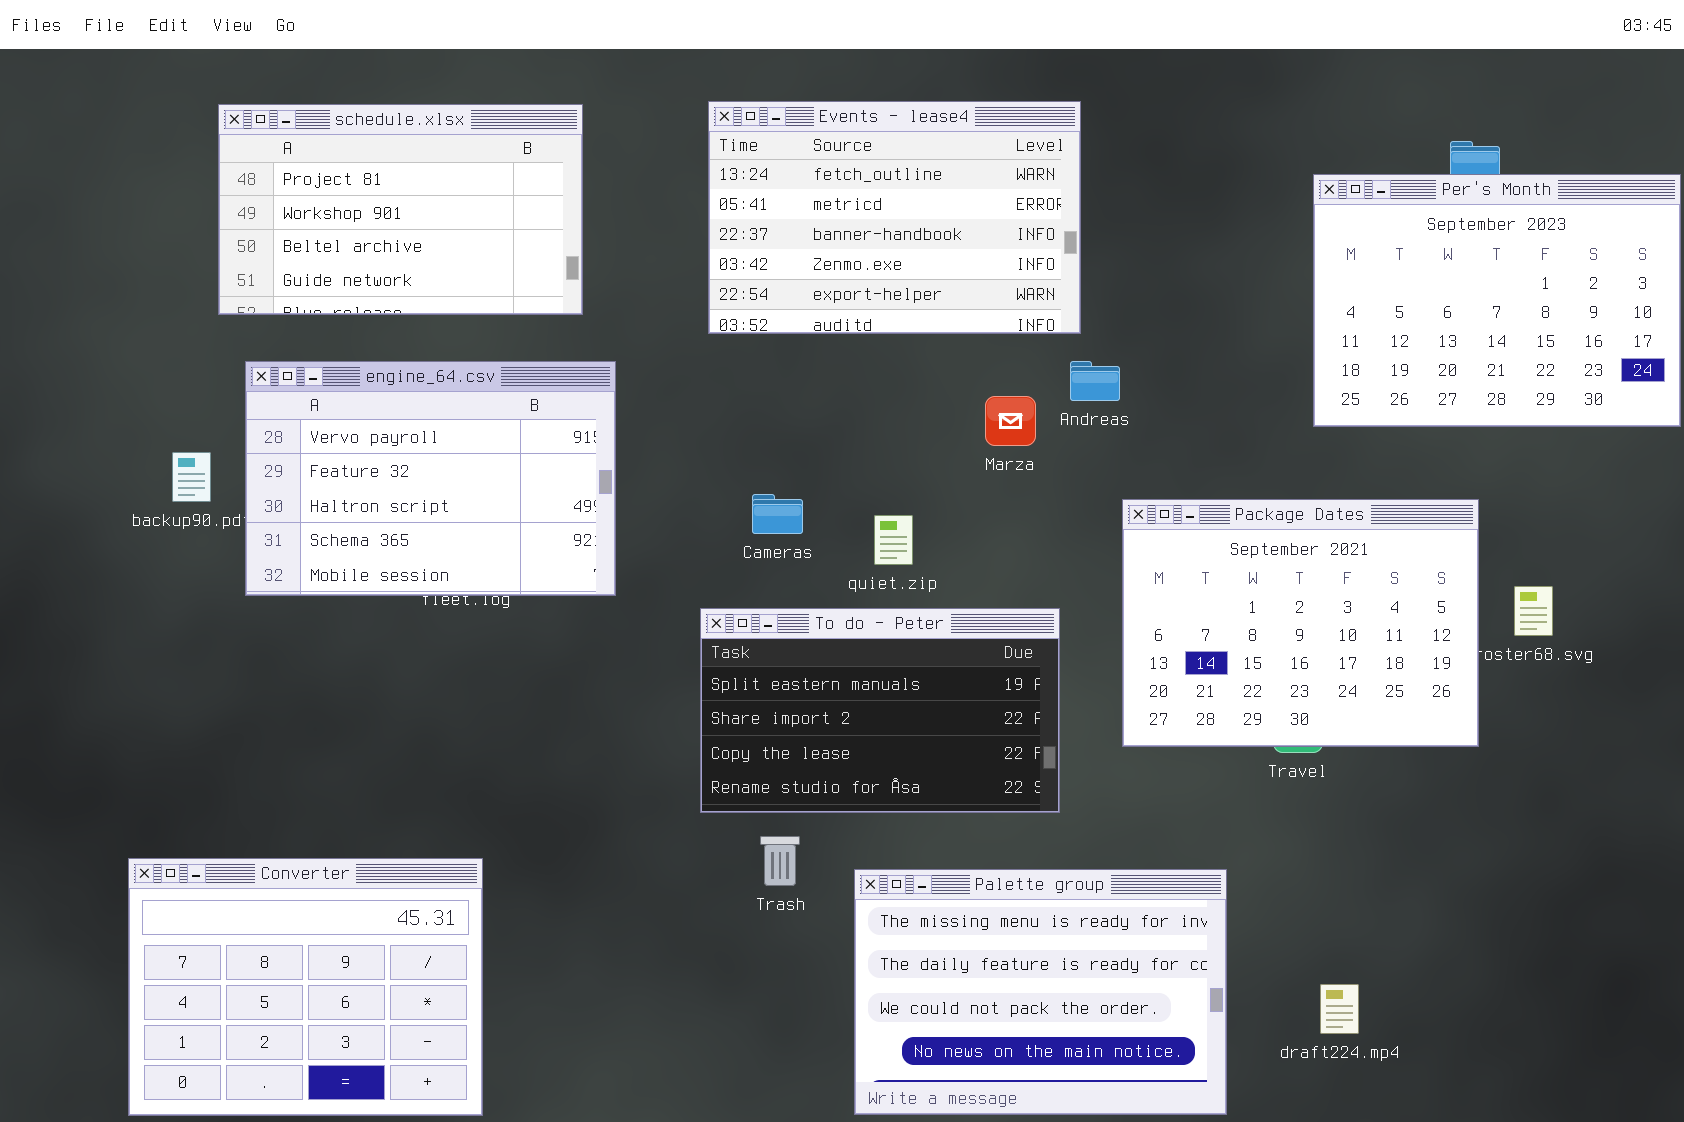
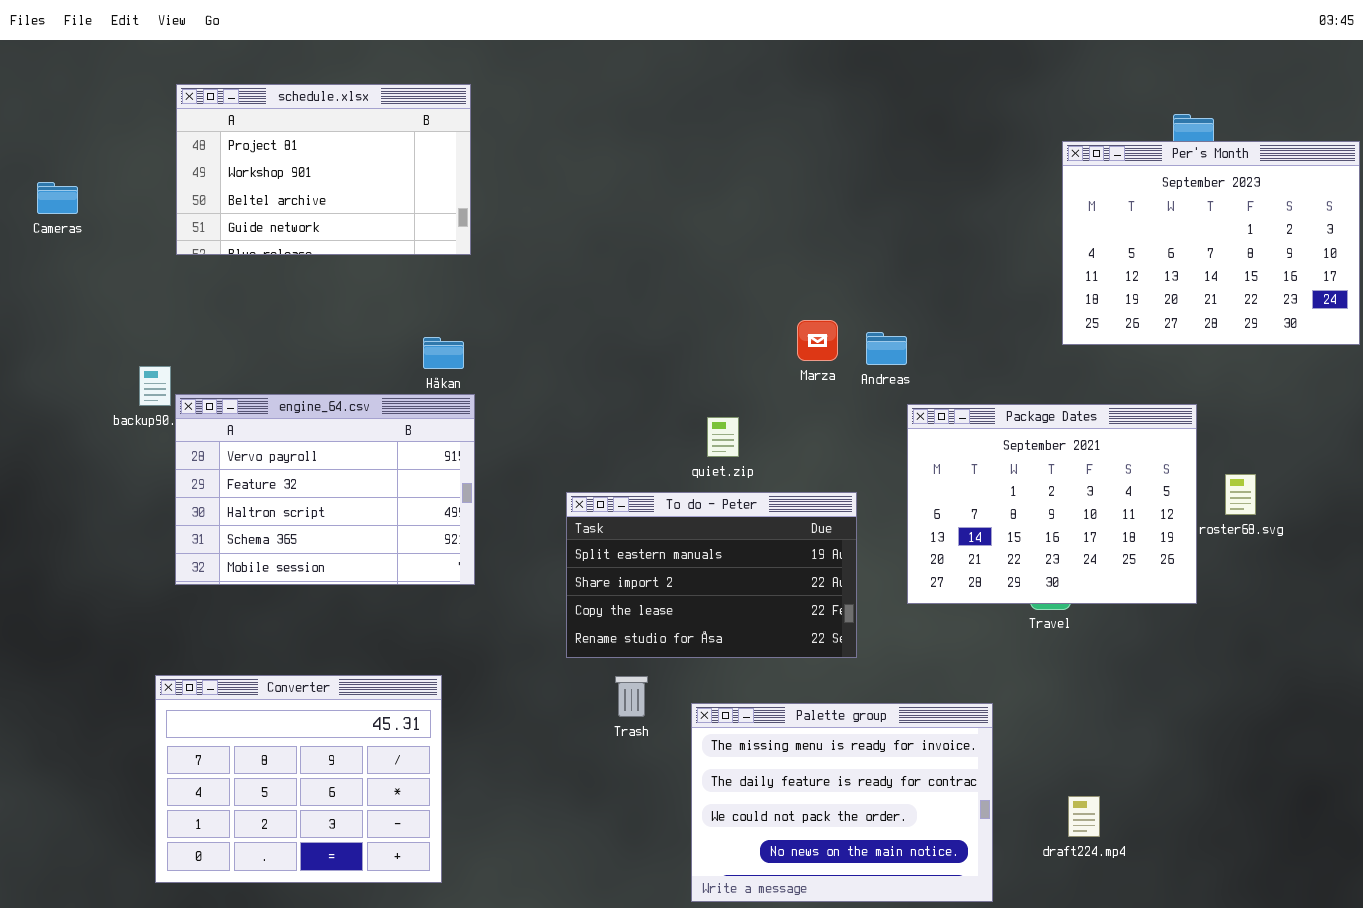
Events - lease4: [708,101,1081,334] -> none, closed
engine_64.csv: [245,361,616,596] -> [175,394,475,585], moved
Andreas: [1070,361,1120,401] -> [866,332,907,365], moved
Cameras: [752,494,803,534] -> [37,182,78,214], moved
Converter: [128,858,483,1116] -> [155,675,442,883], moved

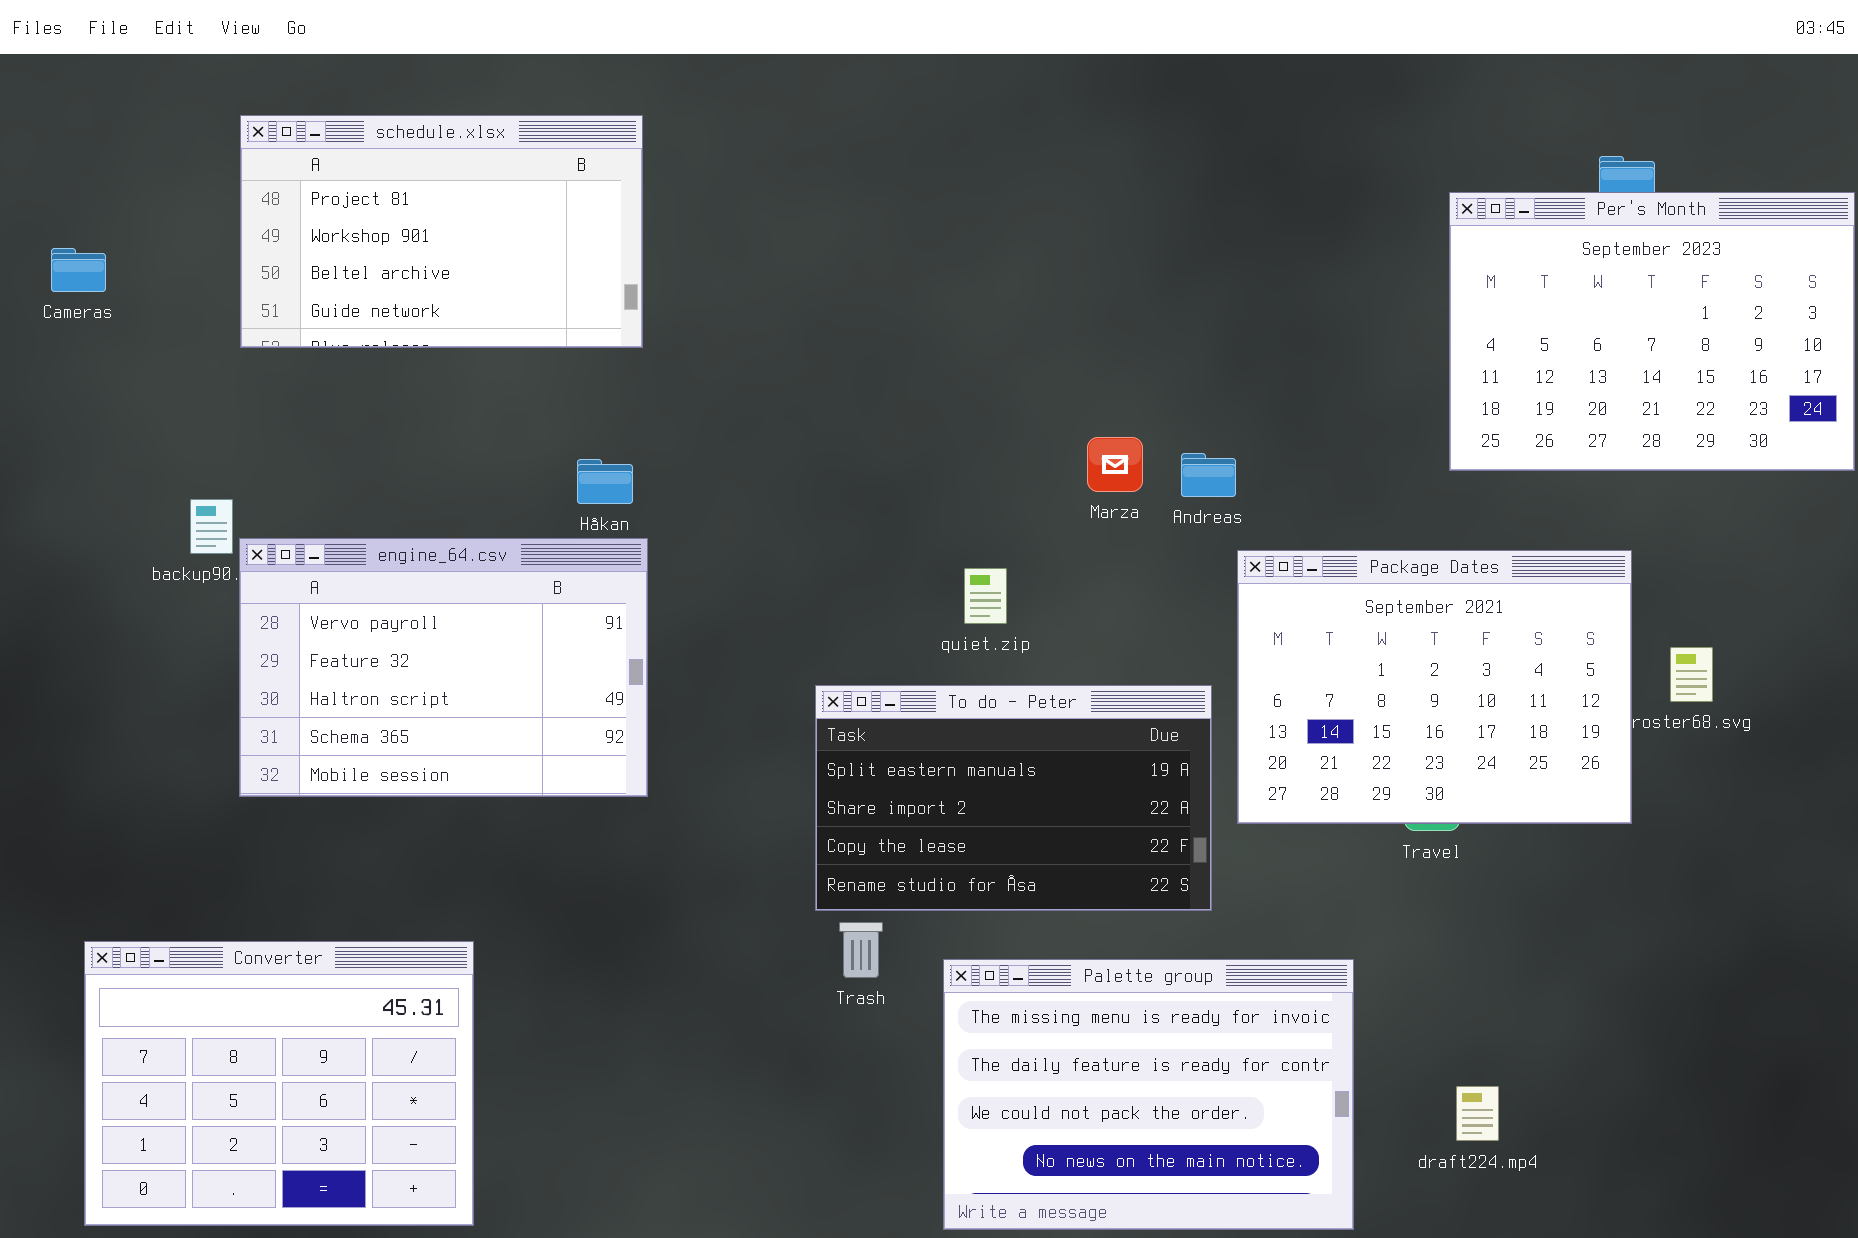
To do - Peter: [566,492,857,658] -> [815,685,1212,911], moved
Converter: [155,675,442,883] -> [84,941,474,1226], moved

